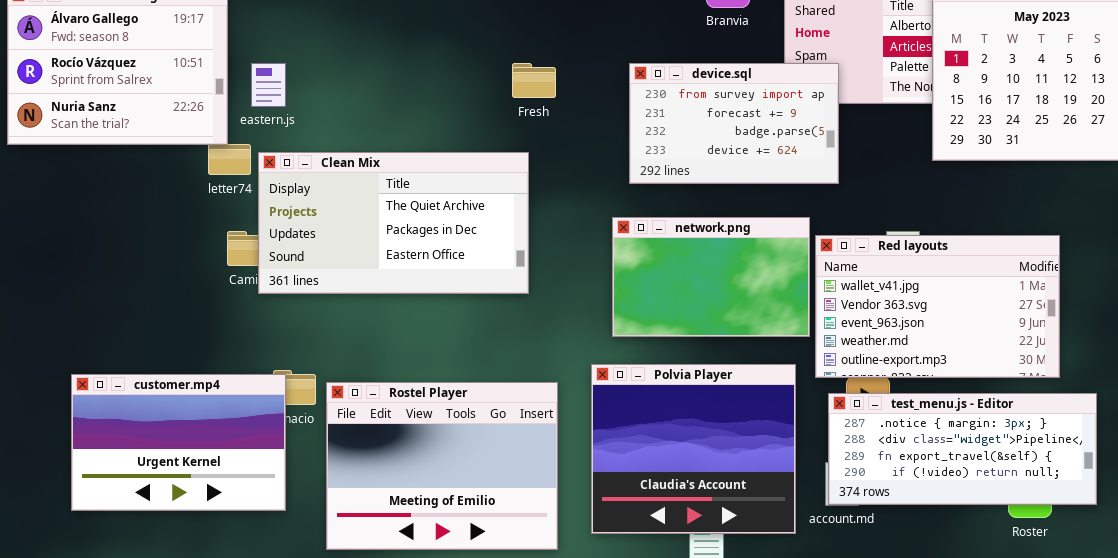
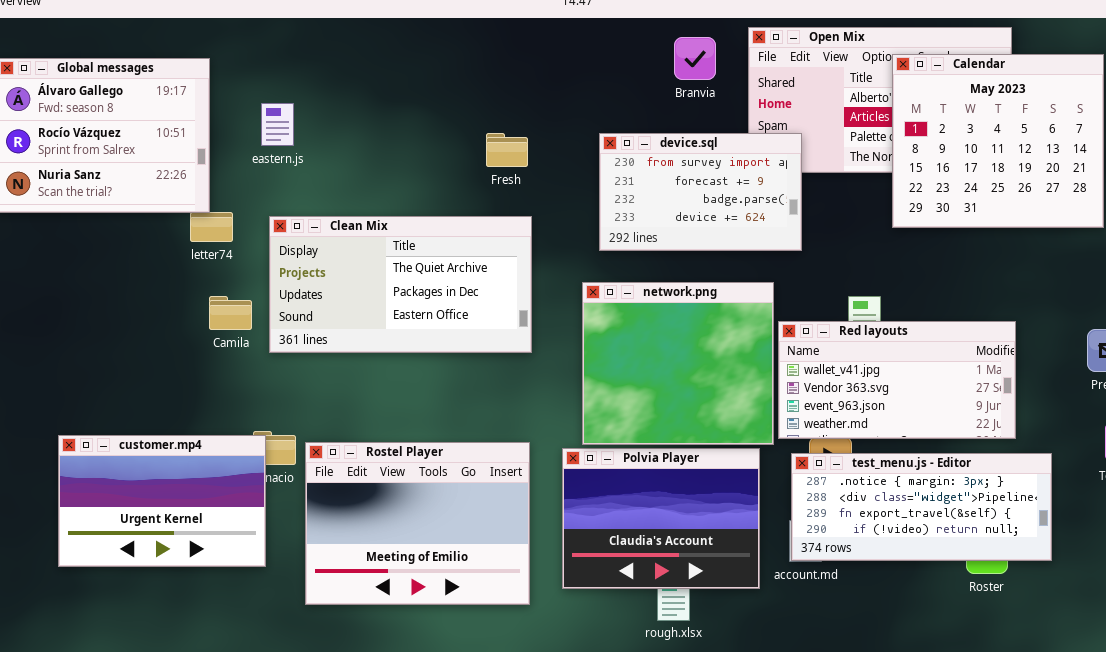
eastern.js: [251,63,286,107] -> [261,103,294,146], moved
Clean Mix: [258,152,529,294] -> [269,216,532,353], moved
network.png: [612,217,810,337] -> [582,282,774,445], resized
Red layouts: [815,235,1060,378] -> [778,321,1016,439], resized
Polvia Player: [591,364,796,534] -> [562,448,760,589], resized

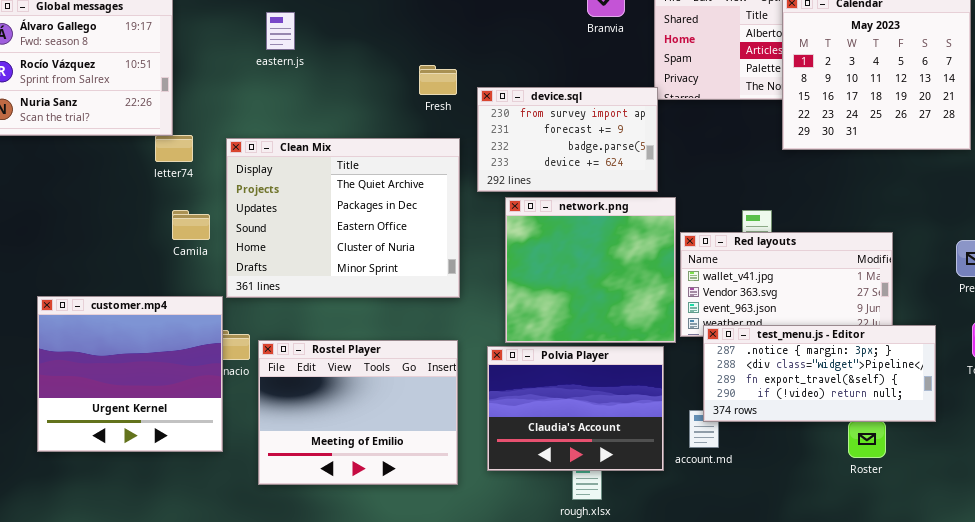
eastern.js: [261,103,294,146] -> [266,12,295,50], moved
device.sql: [599,133,802,251] -> [477,87,658,192], moved
Clean Mix: [269,216,532,353] -> [226,138,460,298], resized
customer.mp4: [58,435,266,567] -> [37,296,223,452], resized
test_menu.js - Editor: [791,453,1052,561] -> [703,325,936,422], moved

